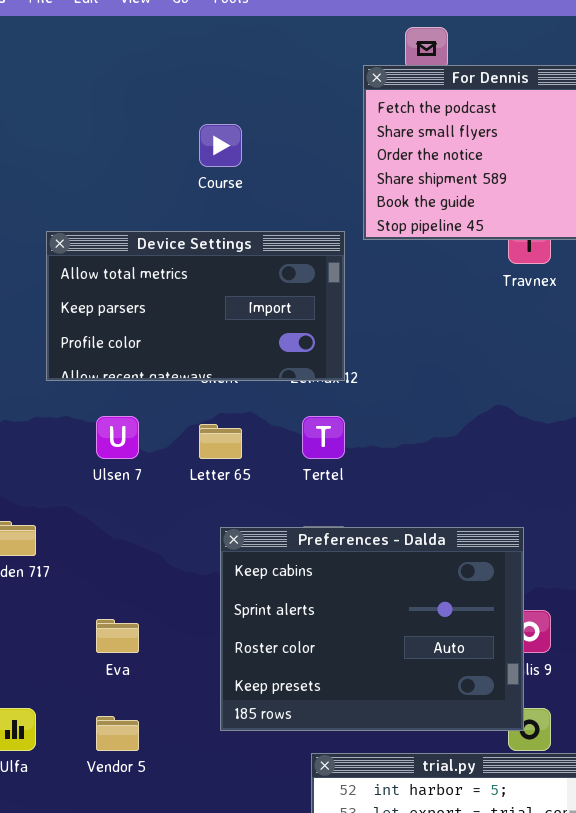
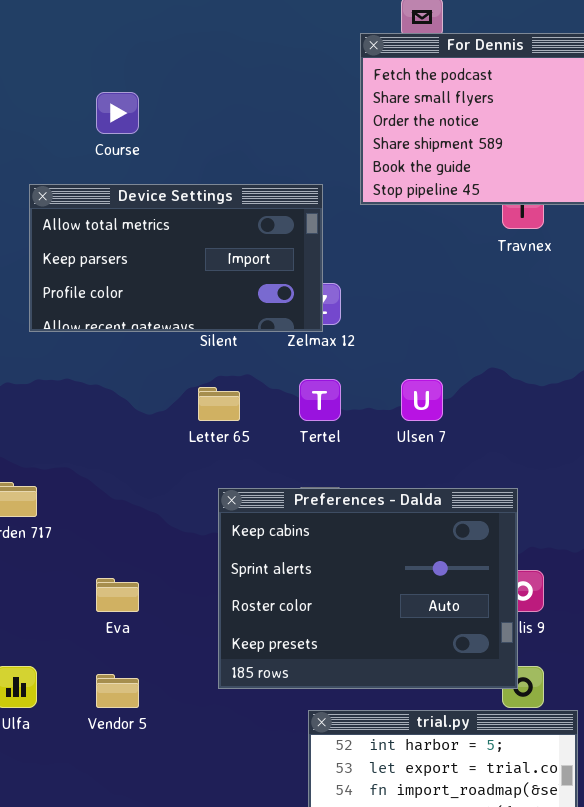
Course: [199,124,242,167] -> [96,92,139,134], moved
Device Settings: [46,231,345,381] -> [29,184,323,332], moved
Ulsen 7: [96,416,139,459] -> [401,379,443,421], moved

